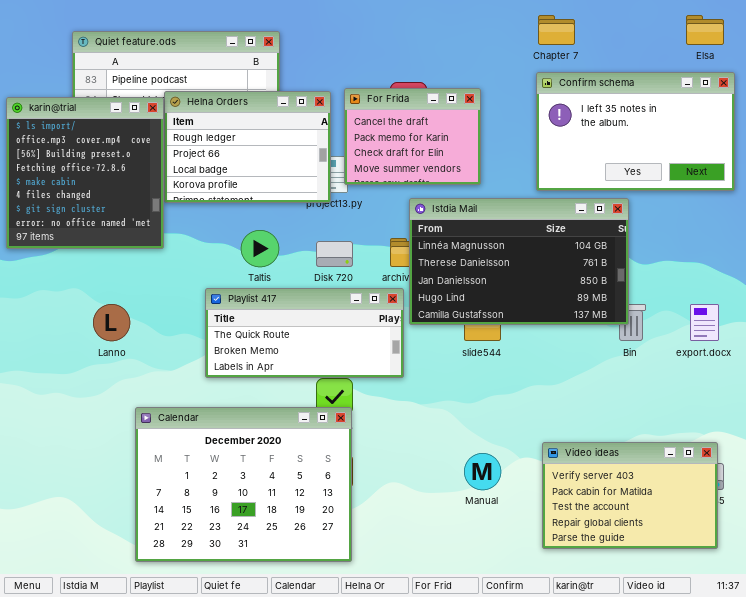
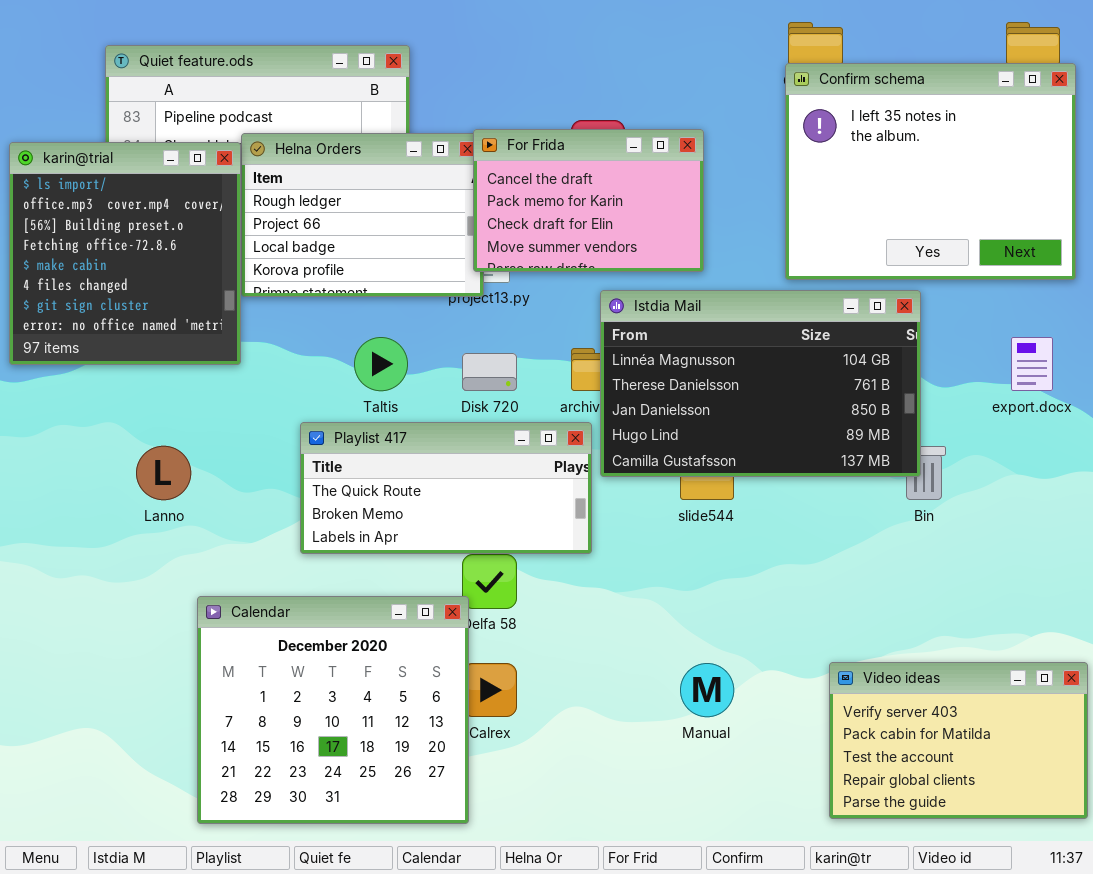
Confirm schema: [536,72,735,191] -> [785,63,1076,280], resized
For Frida: [344,88,481,185] -> [473,129,704,272], resized
export.docx: [690,304,719,341] -> [1011,337,1053,391], moved
Calendar: [135,407,352,562] -> [197,596,469,824], resized
Video ideas: [542,442,718,549] -> [829,662,1088,819], moved

